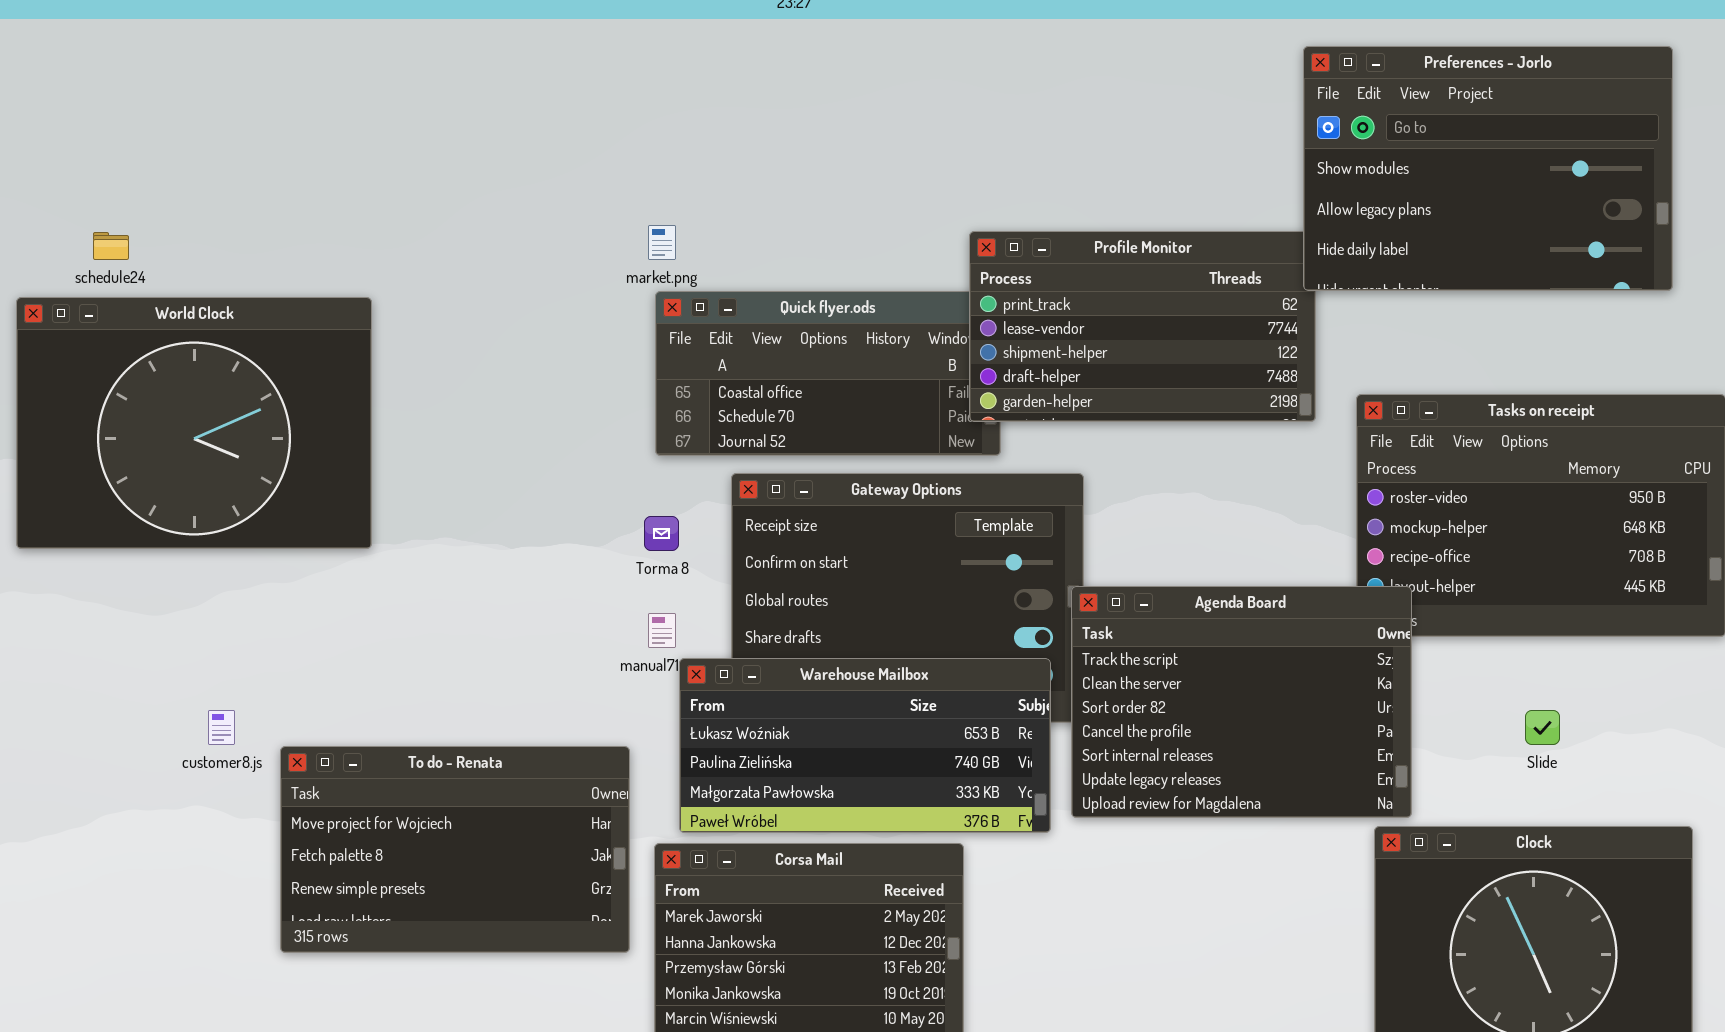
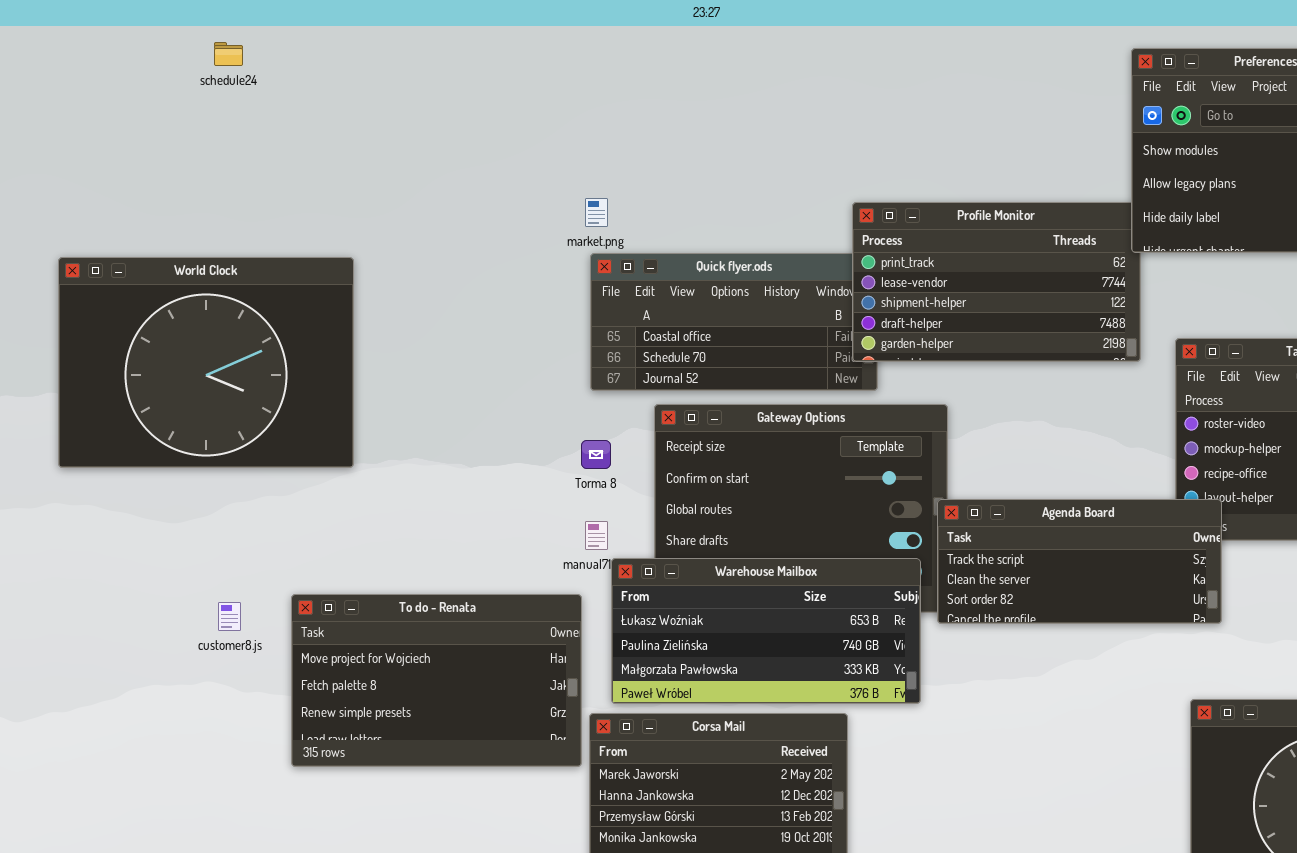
schedule24: [93,232,129,260] -> [214,42,243,66], moved
Agenda Board: [1071,586,1412,818] -> [937,499,1222,624], resized
To do - Renata: [280,746,630,953] -> [291,594,582,767], moved

